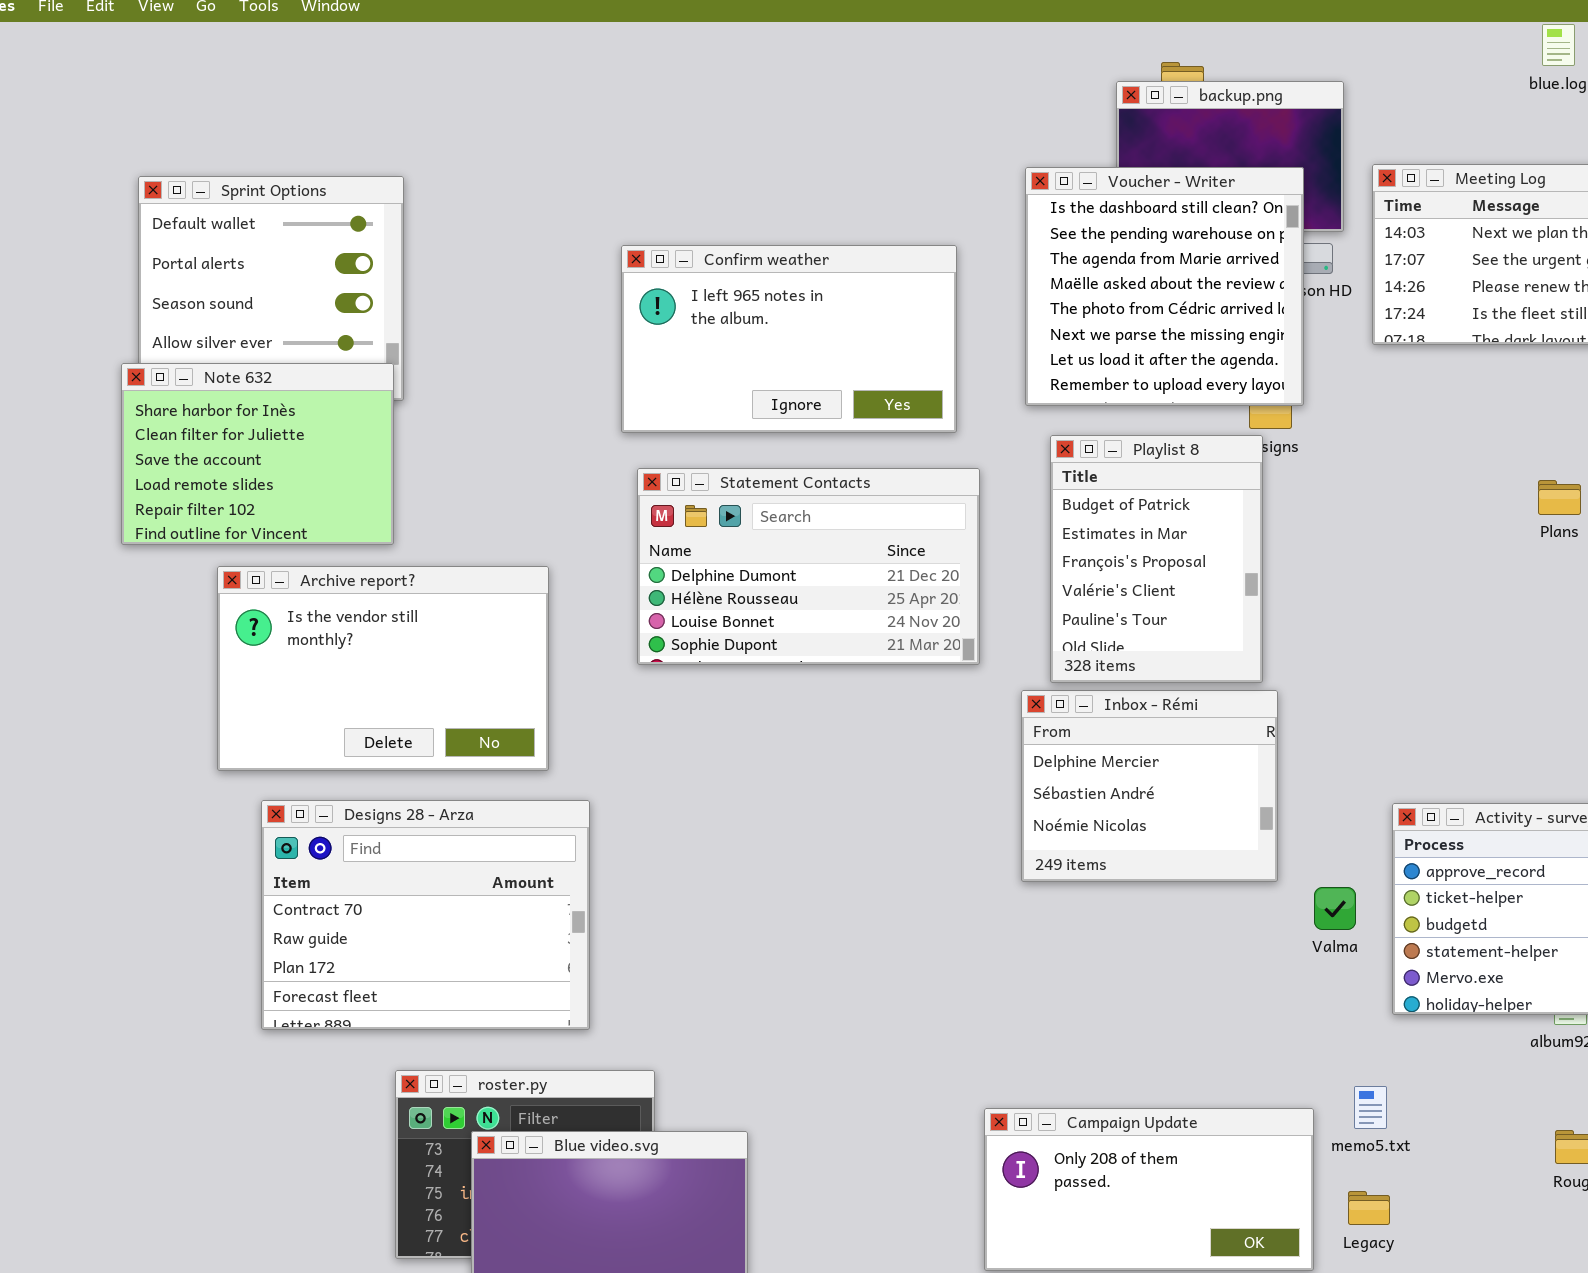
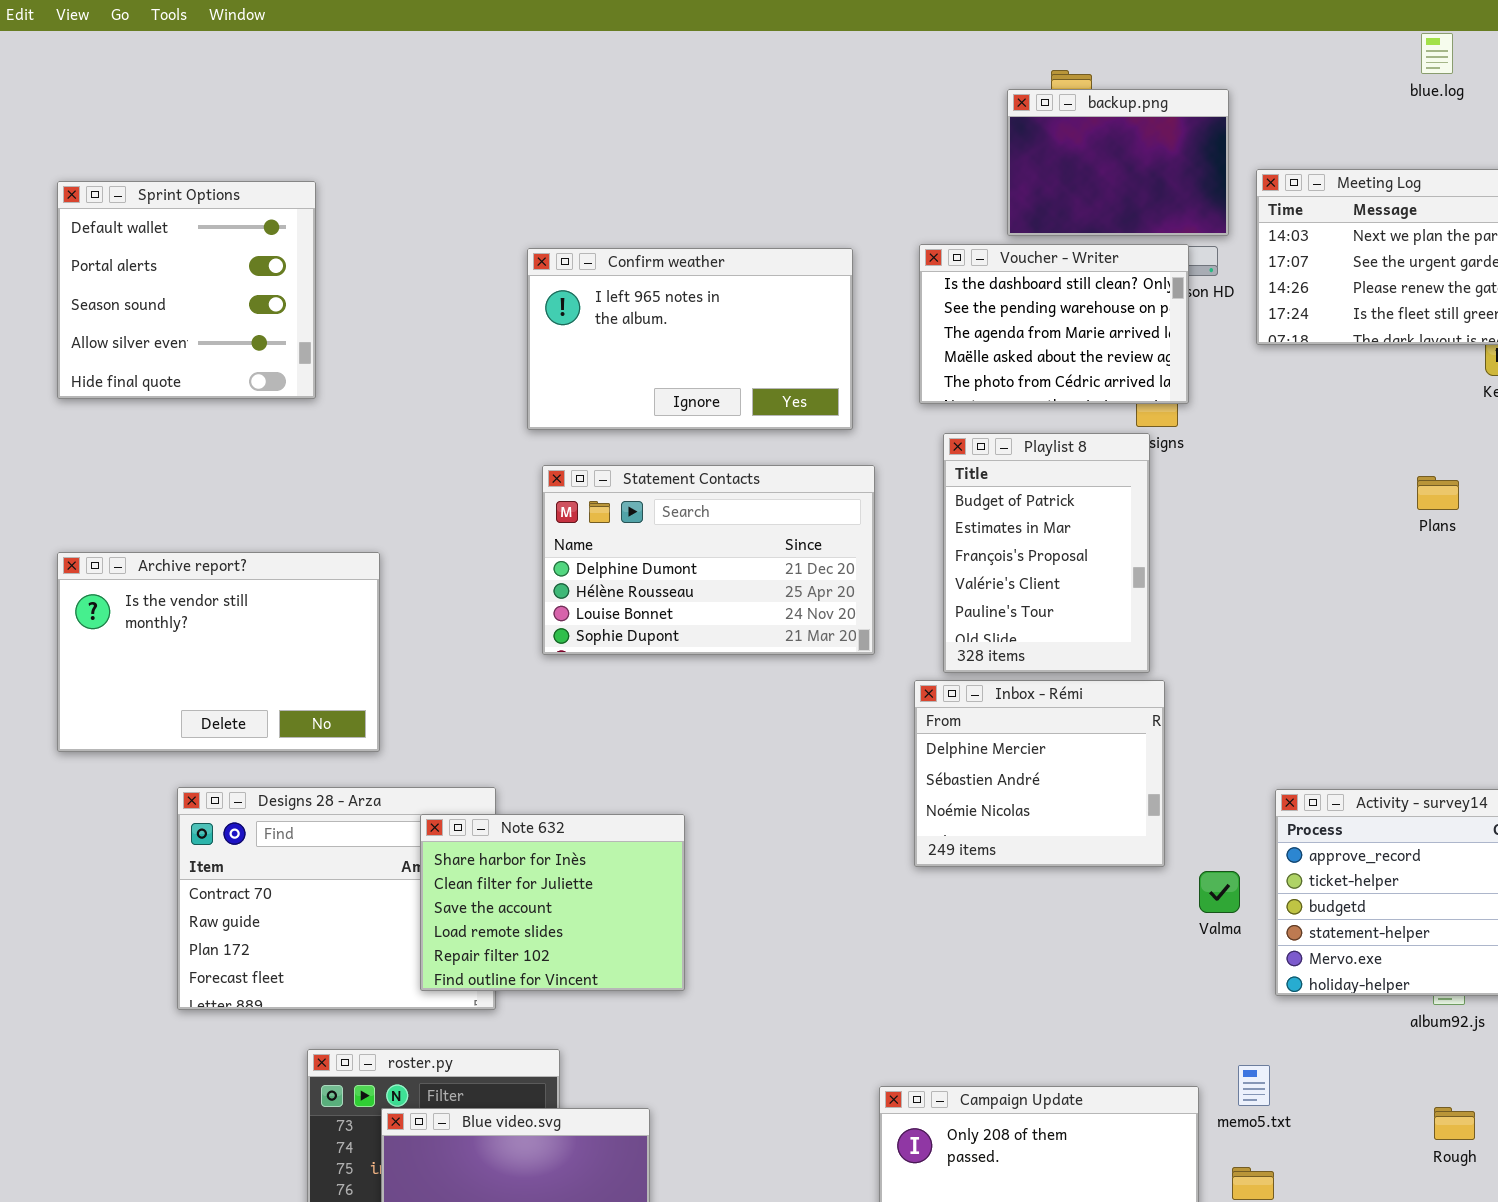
Voucher - Writer: [1025,167,1304,406] -> [919,244,1189,404], resized
Note 632: [121,363,394,545] -> [420,814,685,991], moved
Archive report?: [217,566,549,771] -> [57,552,380,752], moved

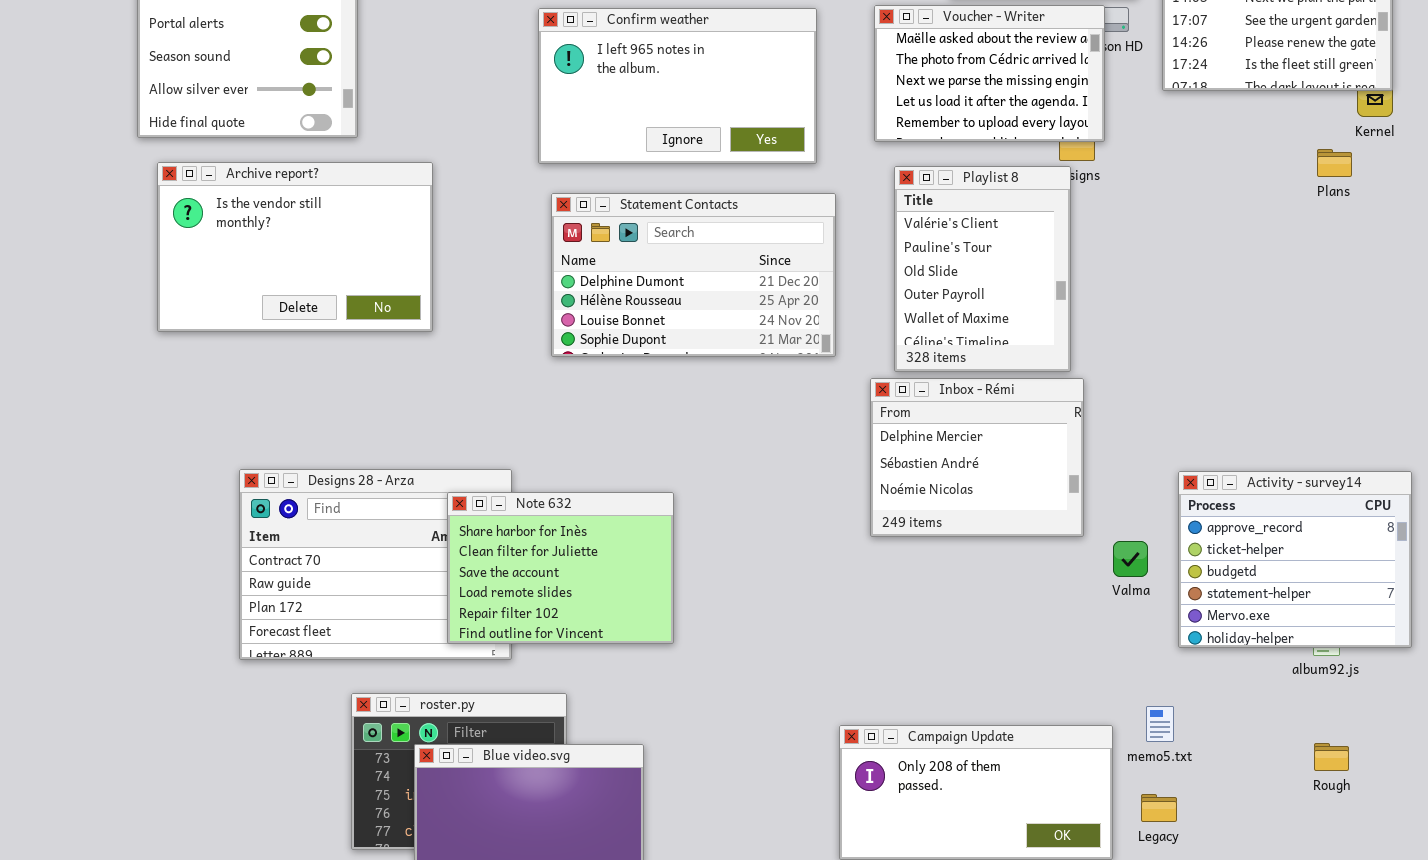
Voucher - Writer: [919,244,1189,404] -> [874,5,1105,142], scrolled down 3 rows
Playlist 8: [943,433,1150,673] -> [894,166,1071,372], scrolled down 3 rows
Plans: [1417,476,1459,510] -> [1317,149,1352,177], moved
Archive report?: [57,552,380,752] -> [157,162,433,332], moved

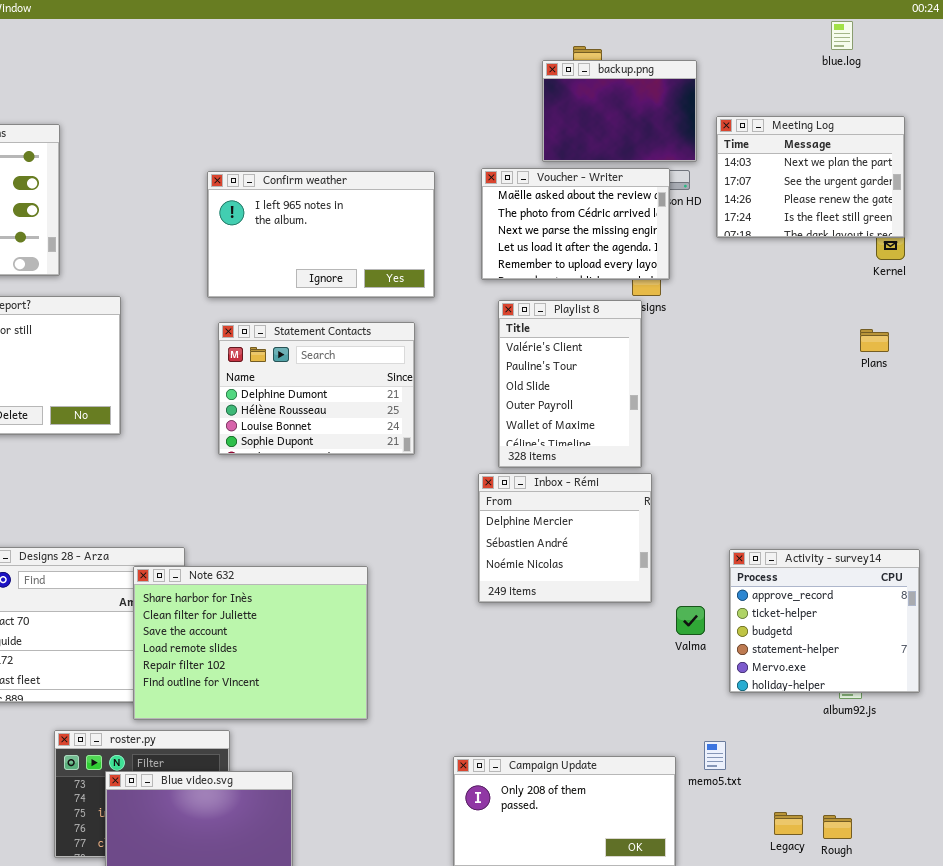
Plans: [1317,149,1352,177] -> [860,329,889,352], moved
Statement Contacts: [551,193,836,357] -> [218,322,415,455], resized
Note 632: [447,492,674,644] -> [133,566,368,720], resized
Rough: [1314,743,1349,771] -> [823,815,852,839], moved
Legacy: [1141,794,1177,822] -> [774,812,803,835], moved

